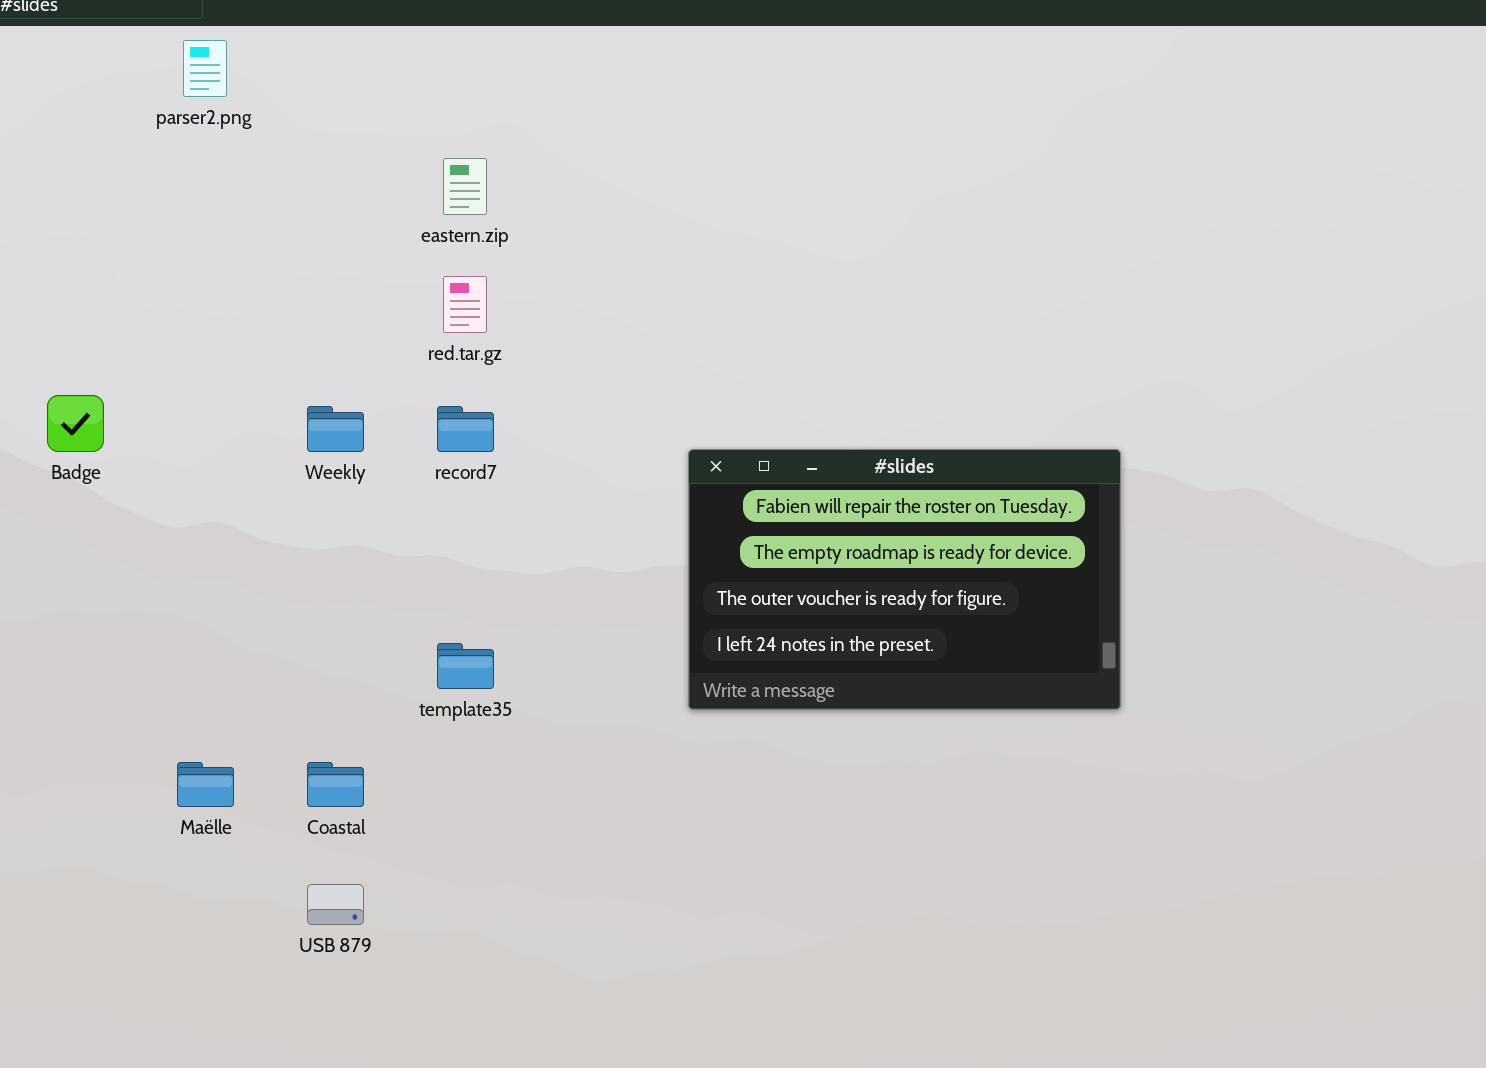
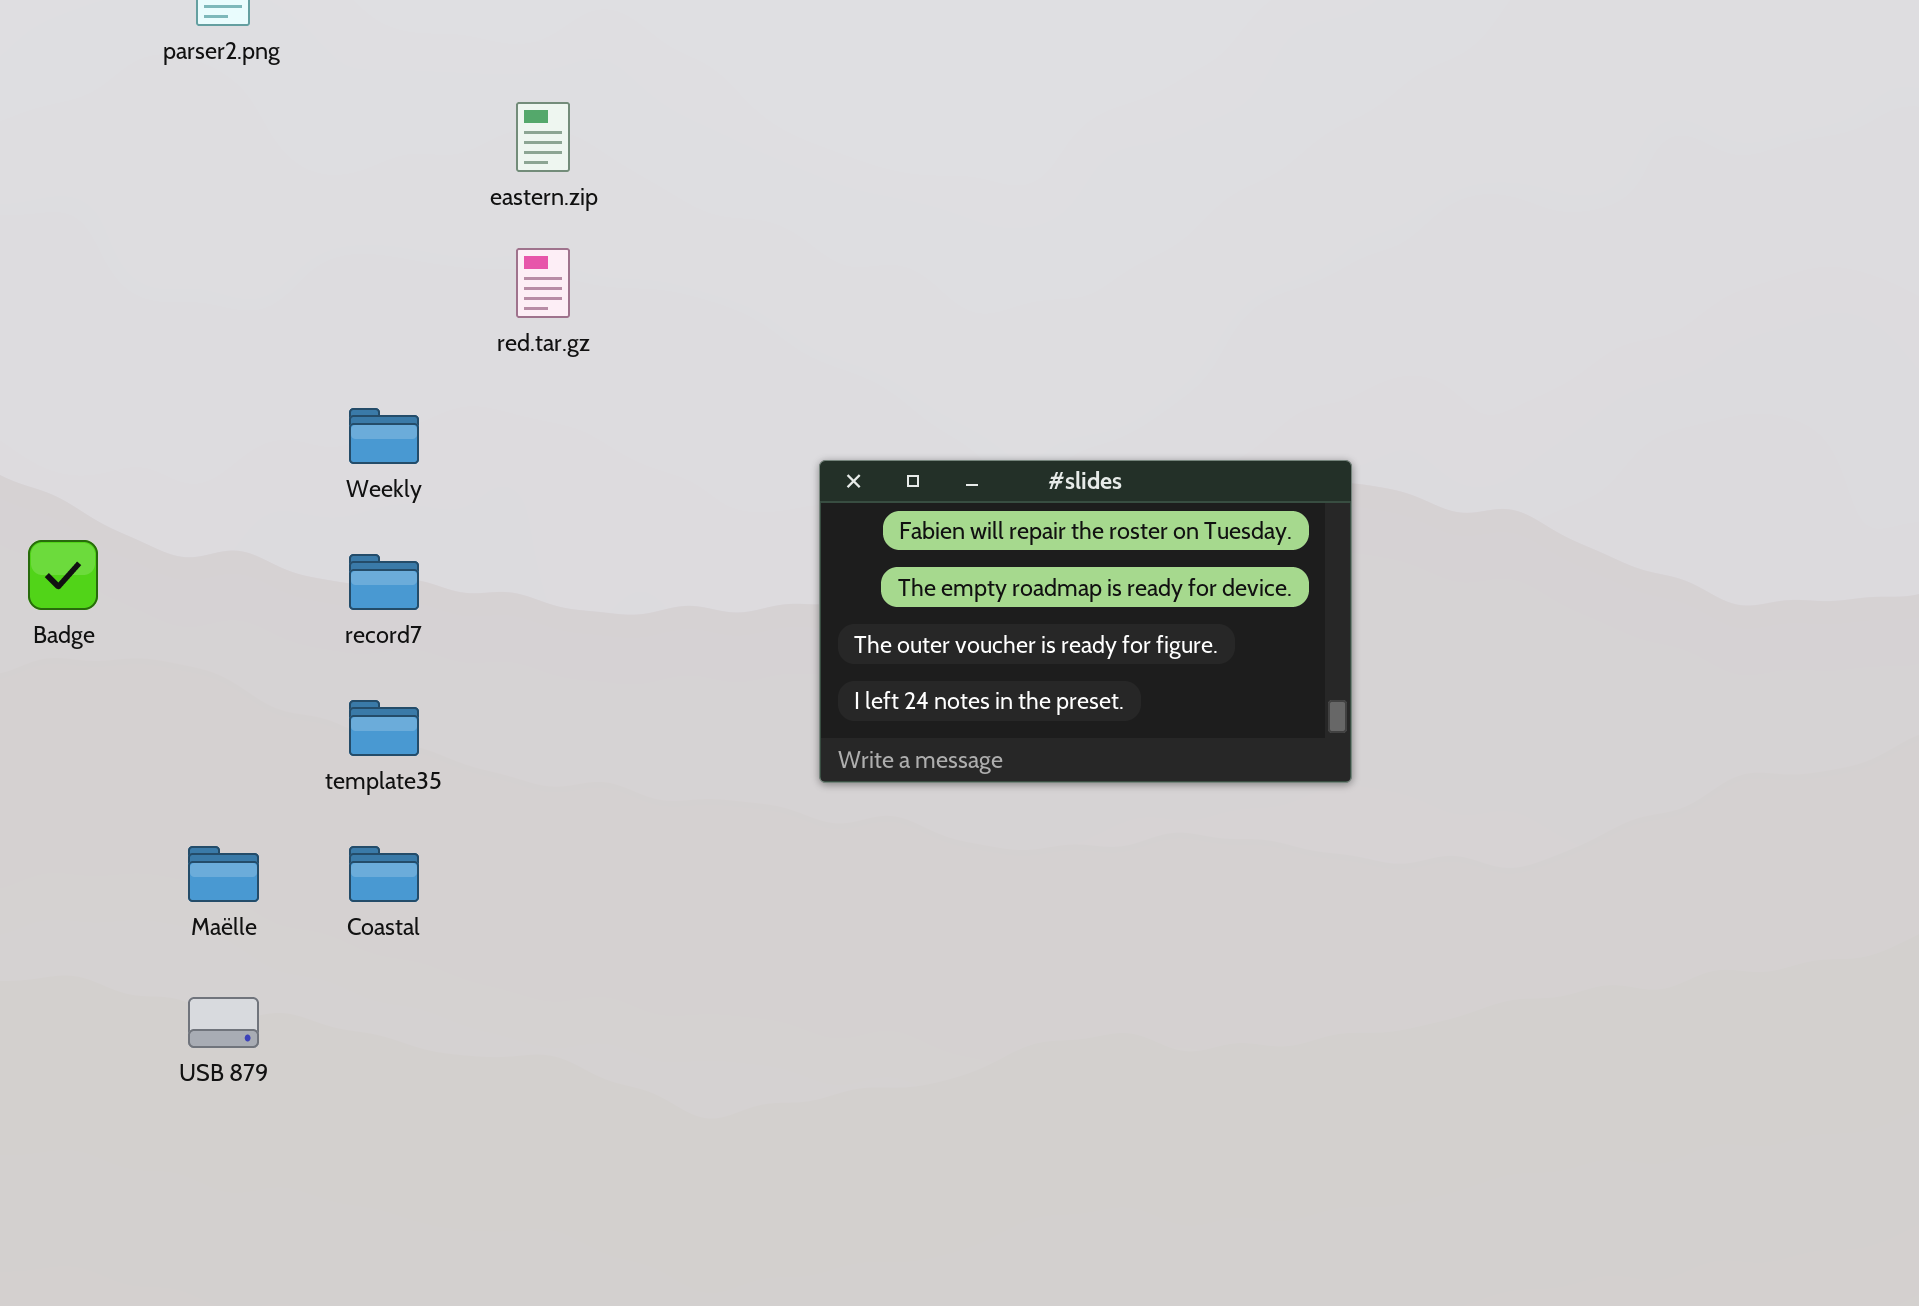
Badge: [47,395,104,452] -> [28,540,98,610], moved
record7: [437,406,494,452] -> [349,554,419,610], moved
template35: [437,643,494,689] -> [349,700,419,756], moved
USB 879: [307,884,364,925] -> [188,997,259,1048], moved

